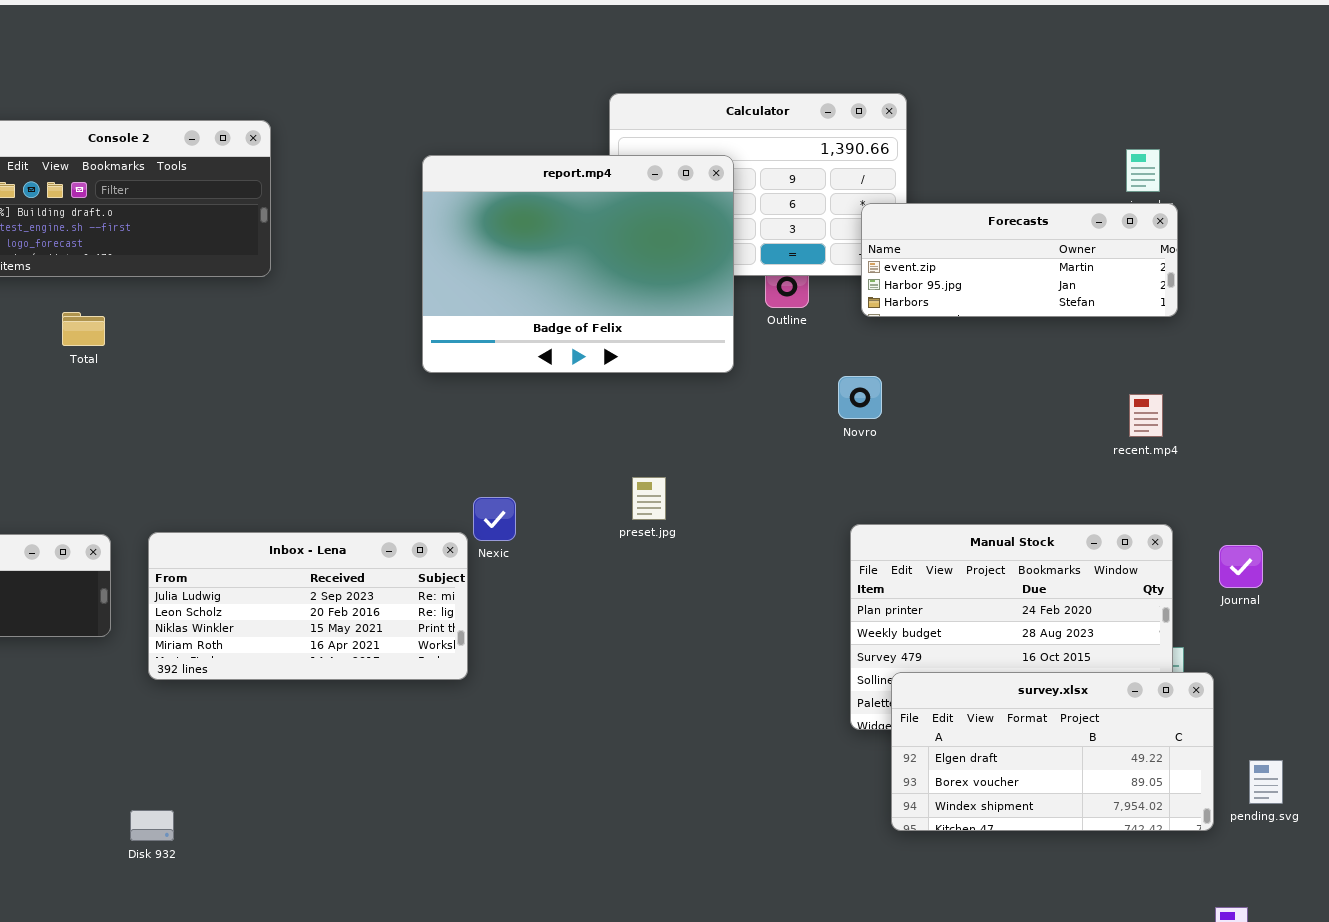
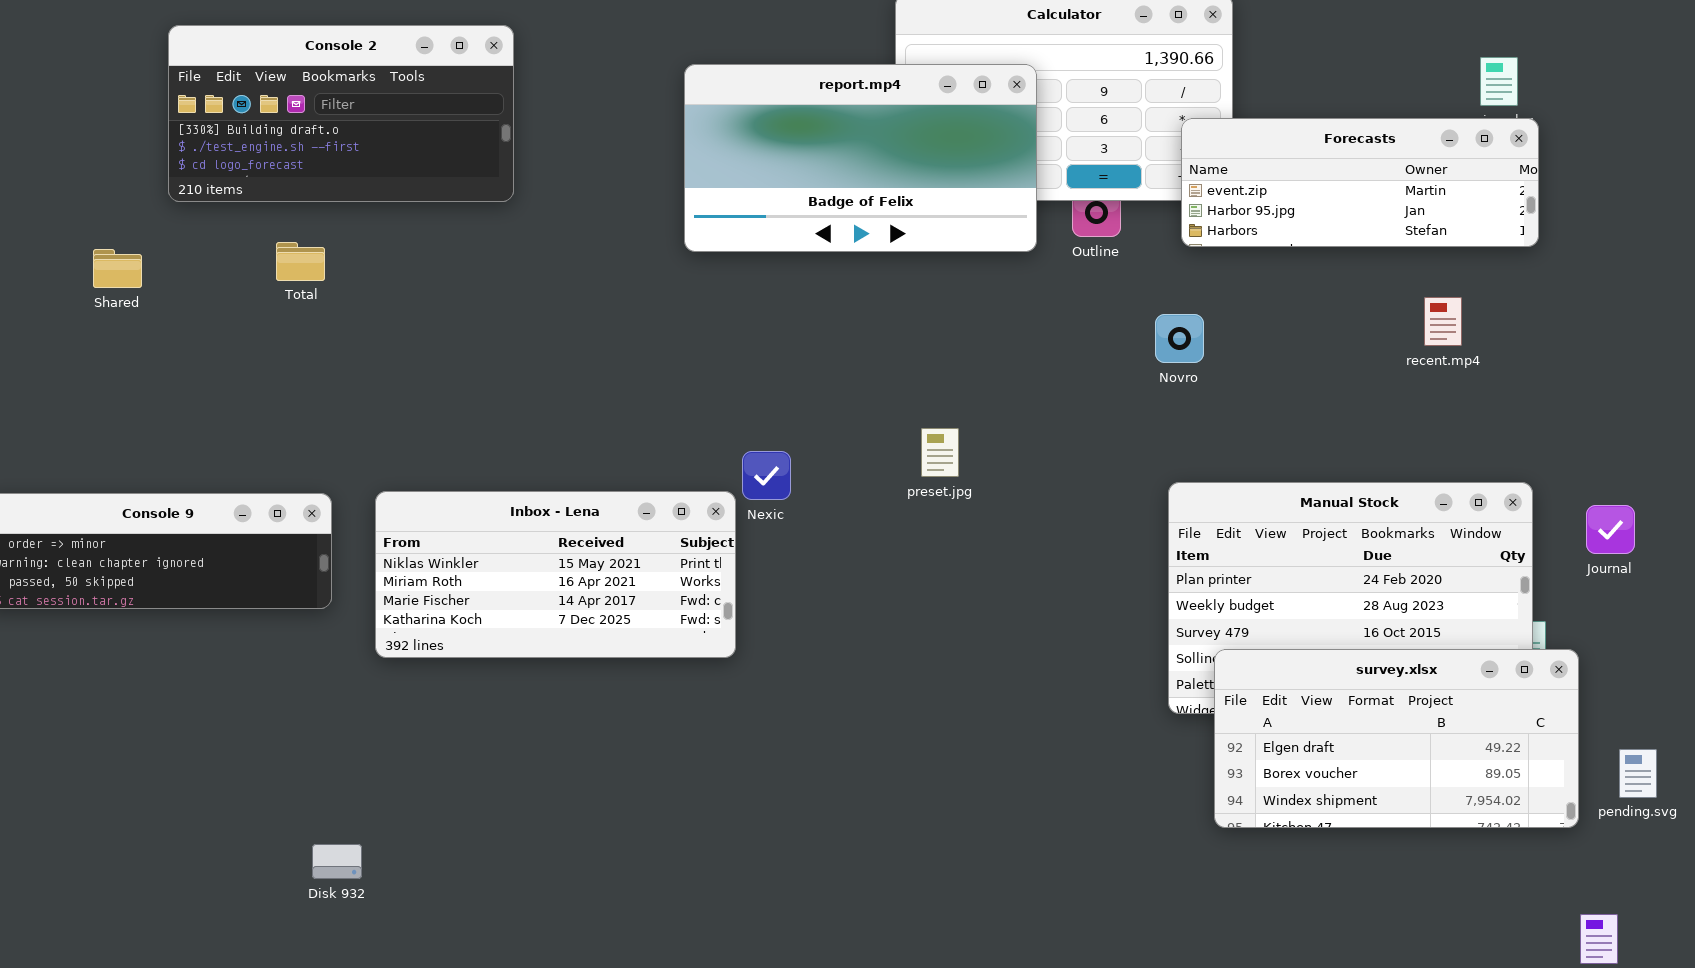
report.mp4: [422,155,734,373] -> [684,64,1037,252], resized
recent.mp4: [1129,394,1163,437] -> [1424,297,1462,346], moved
Inbox - Lena: [148,532,468,680] -> [375,491,736,658], scrolled down 2 rows
Disk 932: [130,810,174,841] -> [312,844,362,879], moved

